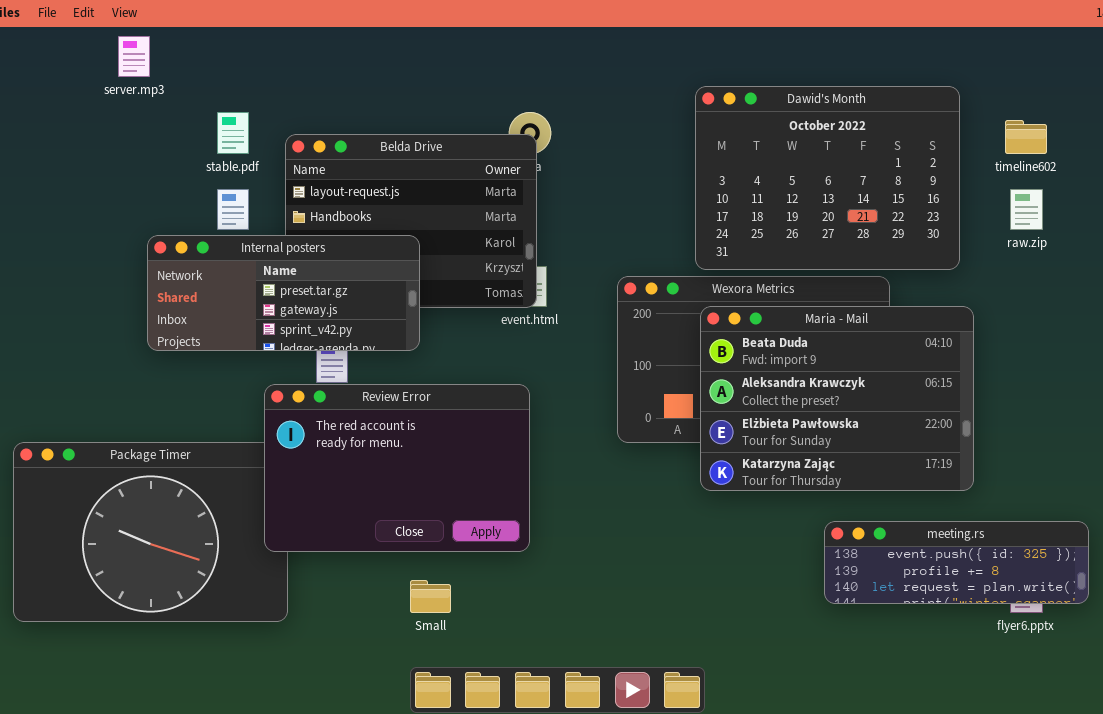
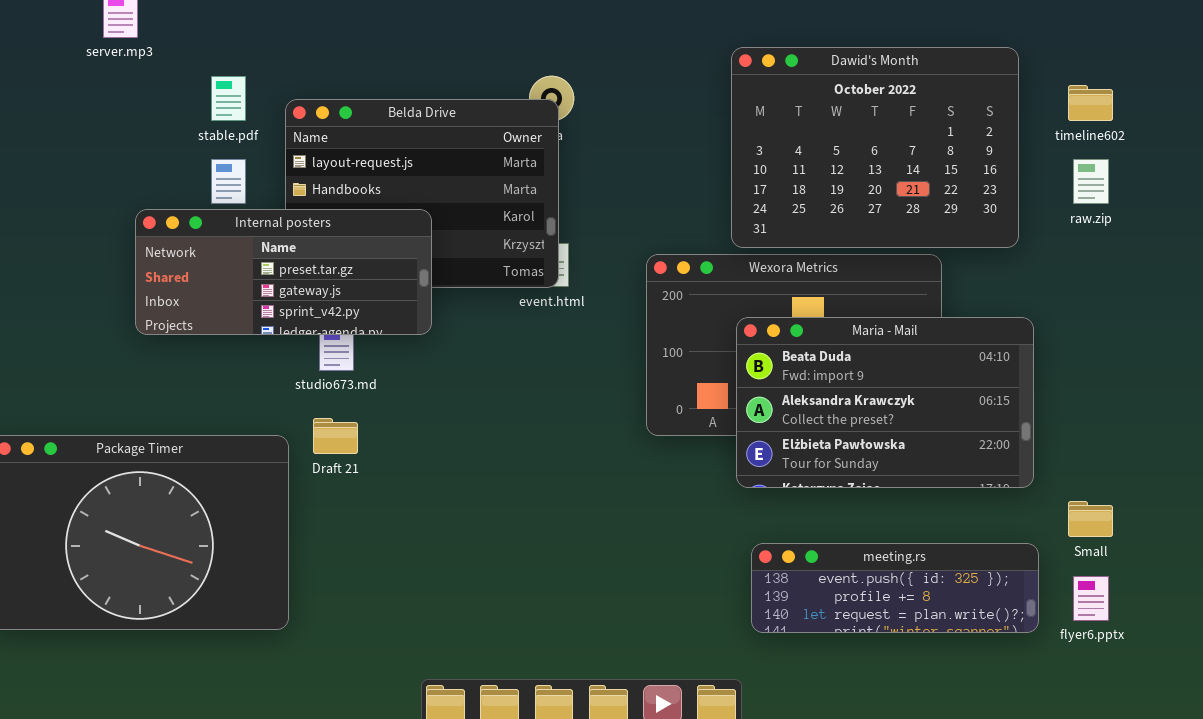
Maria - Mail: [700,306,974,491] -> [736,317,1034,488], resized
Review Error: [264,384,530,552] -> none, closed
meeting.rs: [824,521,1089,604] -> [751,543,1039,633], moved
Small: [410,580,451,613] -> [1068,501,1113,537], moved

